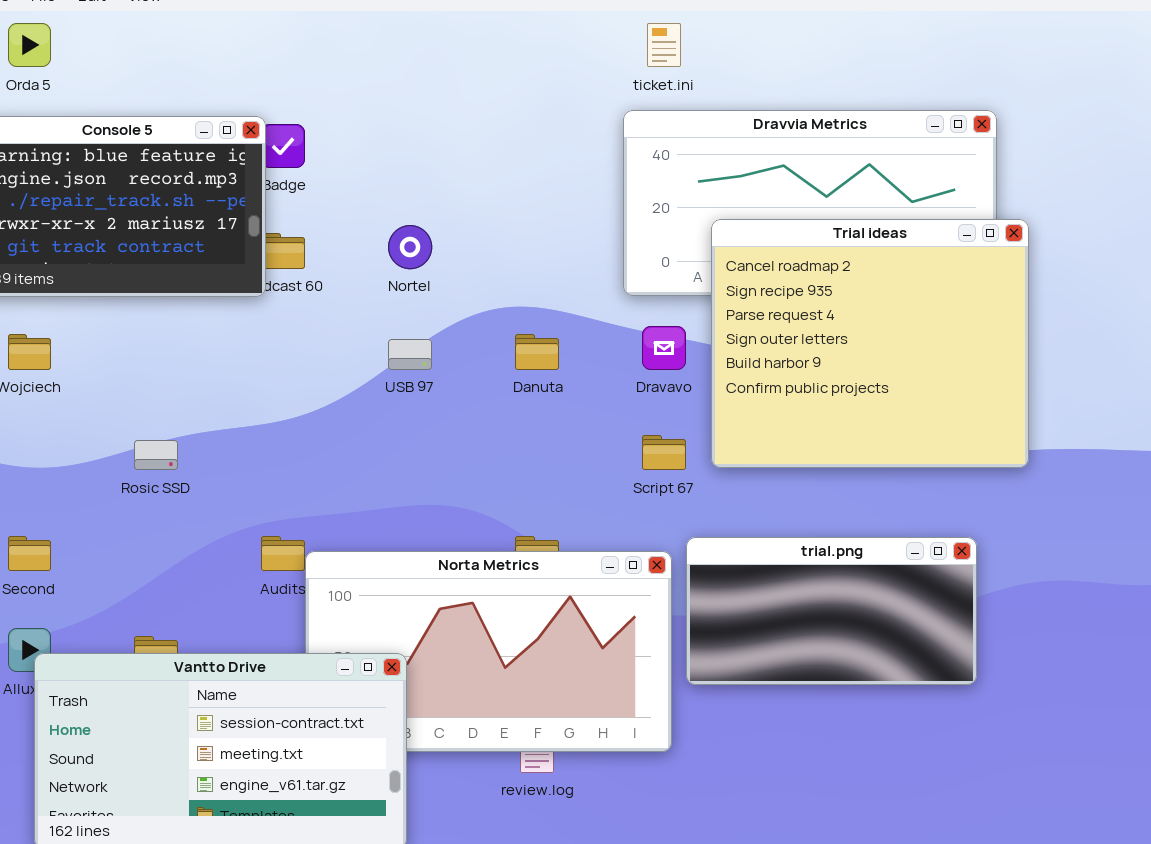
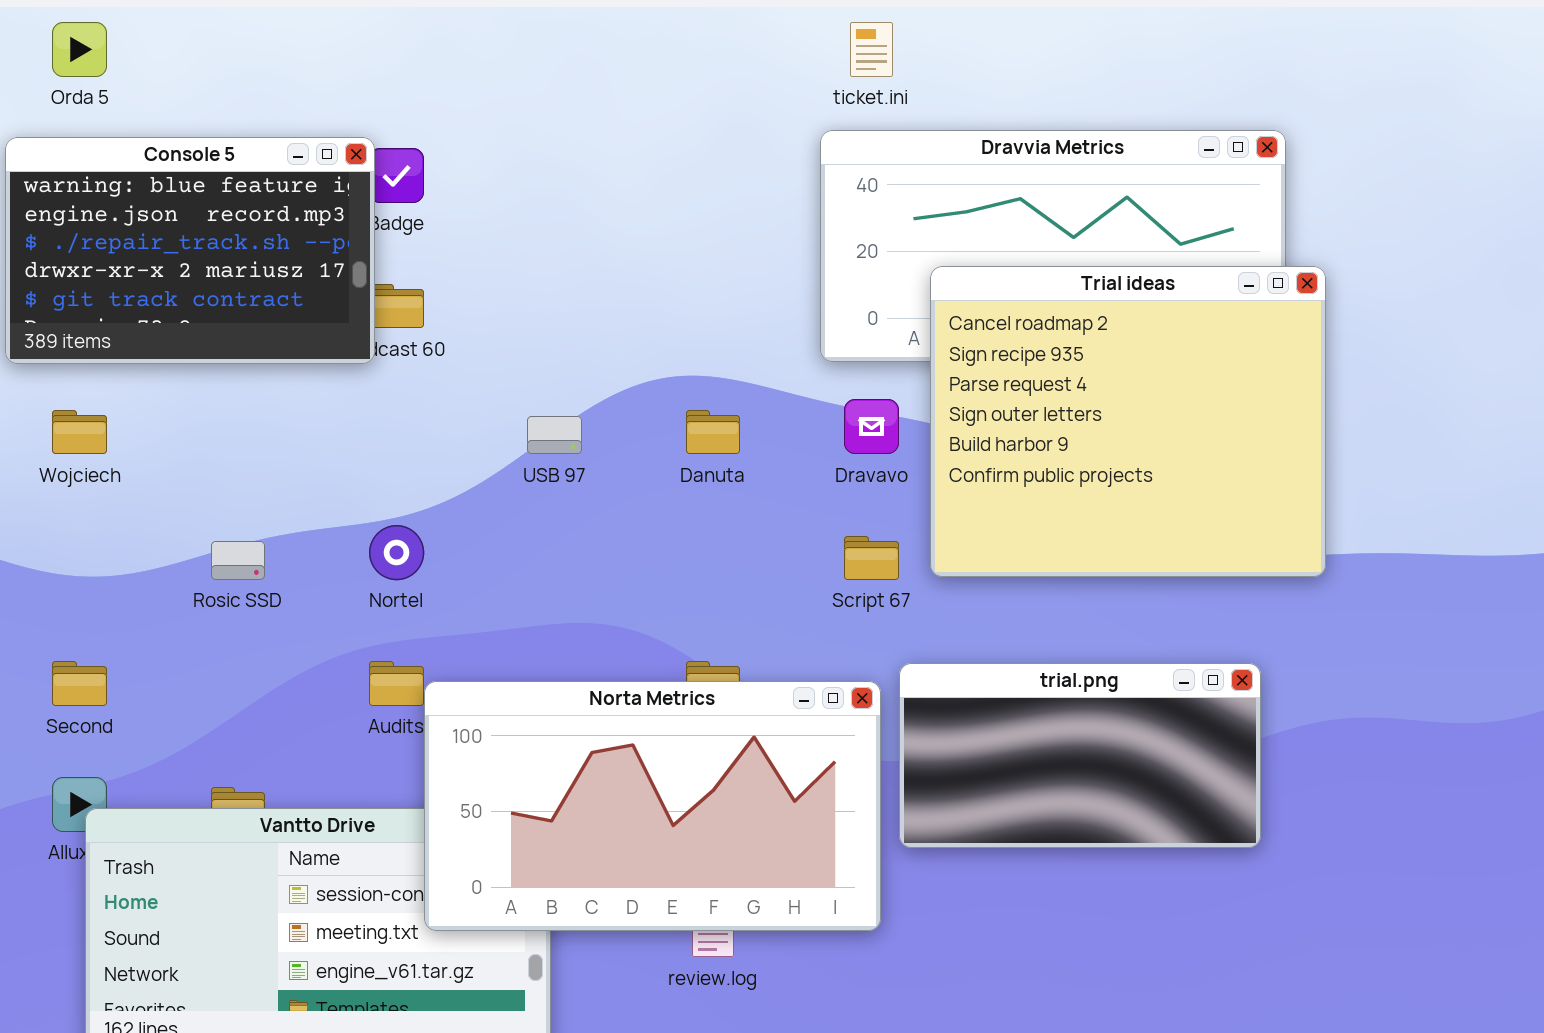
Nortel: [388,225,432,269] -> [369,525,424,580], moved
Norta Metrics: [305,551,672,752] -> [424,681,881,931], raised

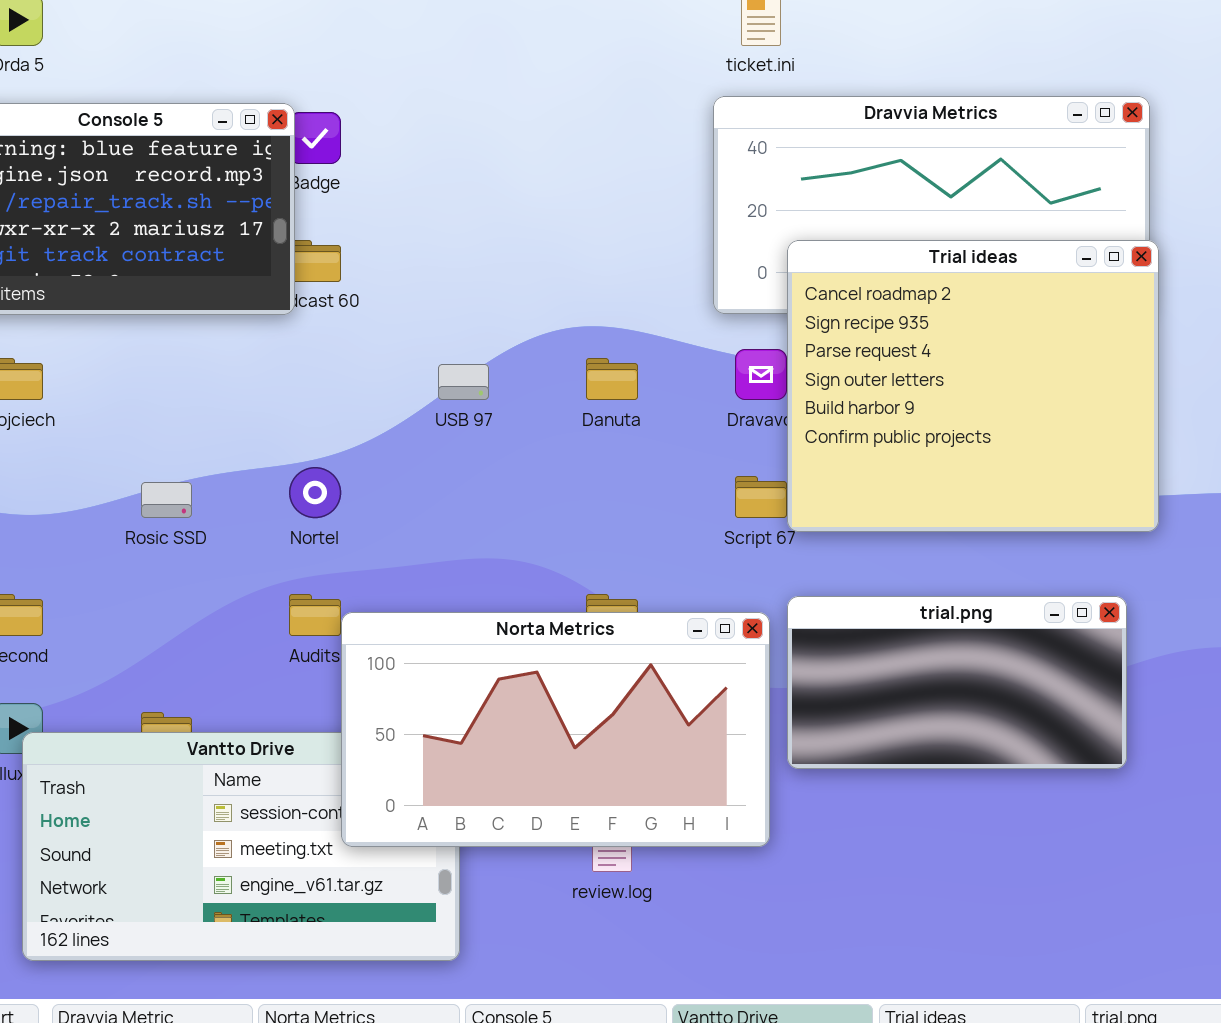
Trial ideas: [930,266,1326,577] -> [787,240,1159,532], moved

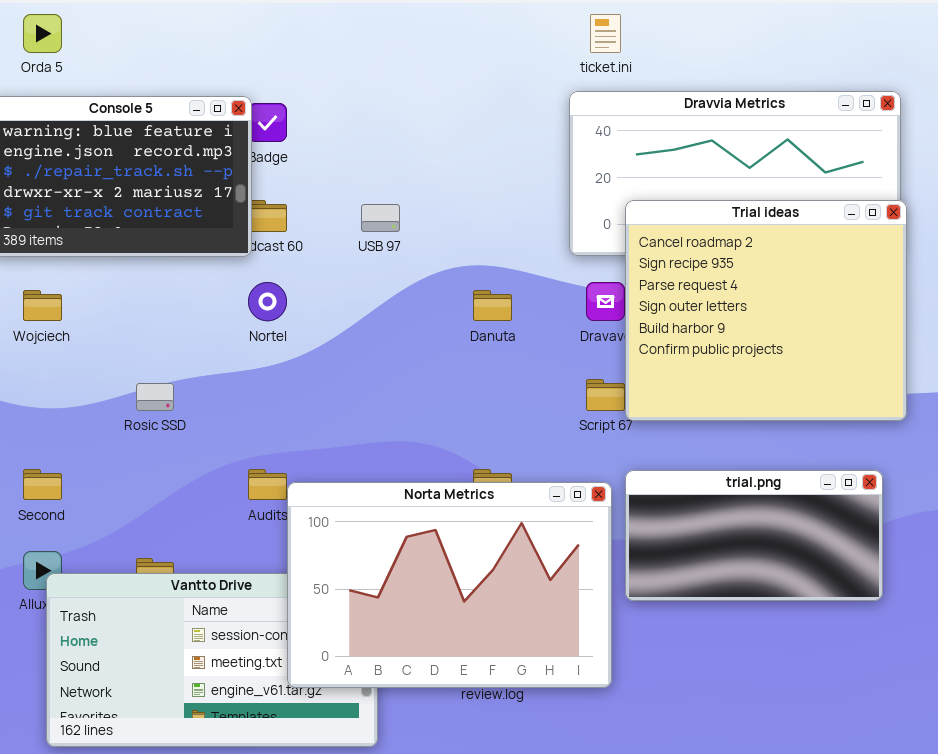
USB 97: [438,364,489,400] -> [361,204,400,232], moved
Nortel: [289,467,341,518] -> [248,282,287,321], moved
Norta Metrics: [341,612,770,847] -> [287,482,612,688], resized

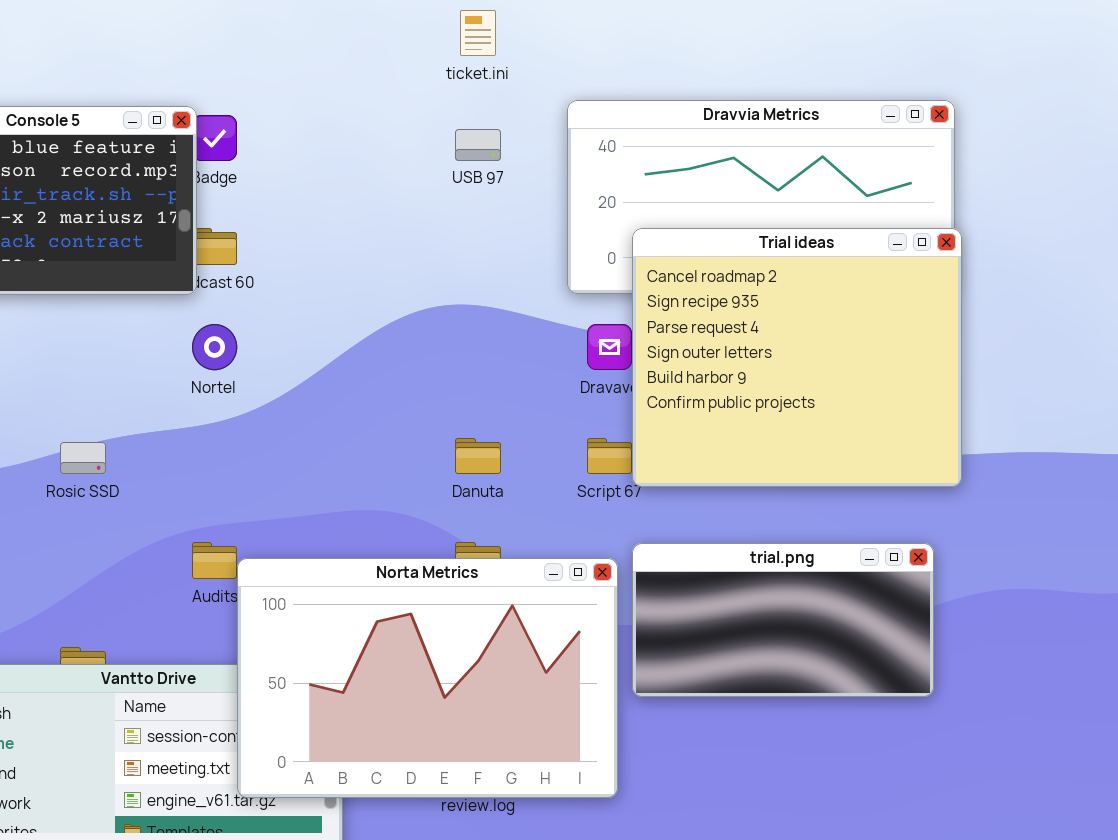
ticket.ini: [590,14,621,53] -> [460,10,496,56], moved
USB 97: [361,204,400,232] -> [455,129,501,161], moved
Danuta: [473,290,512,321] -> [455,438,501,474], moved

